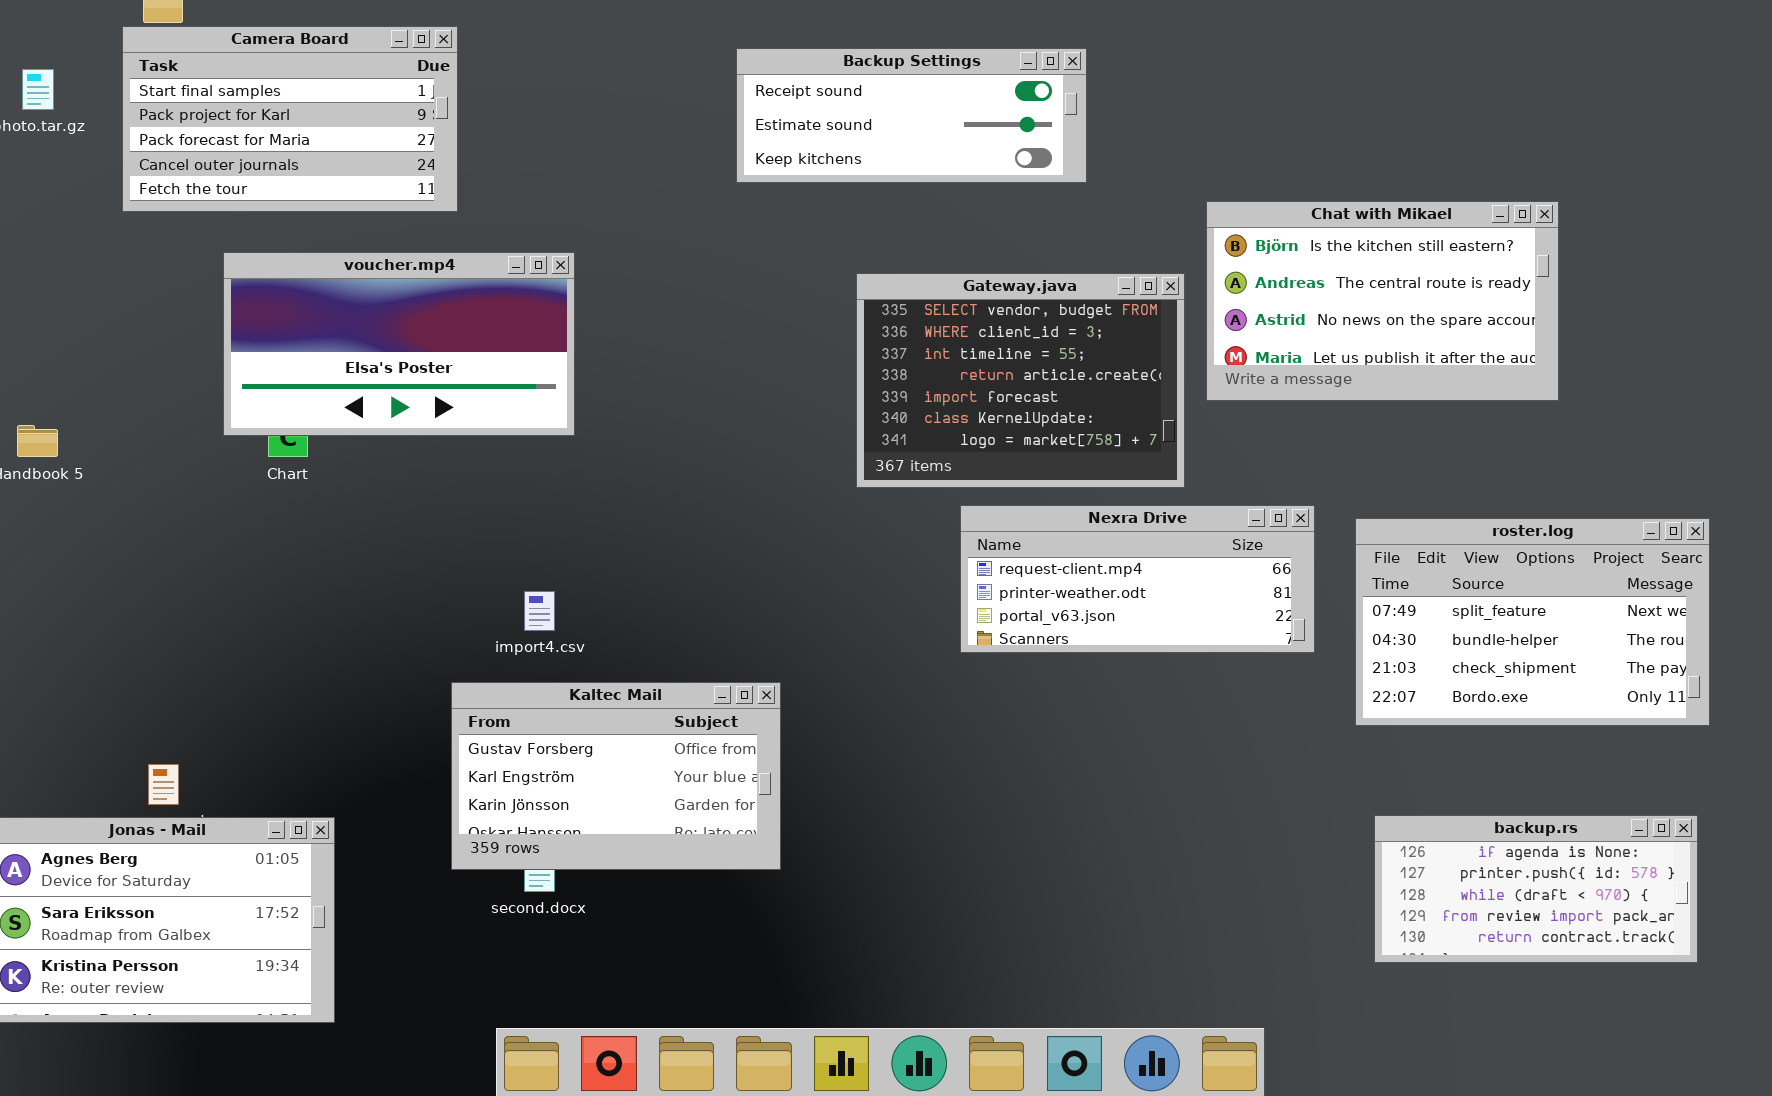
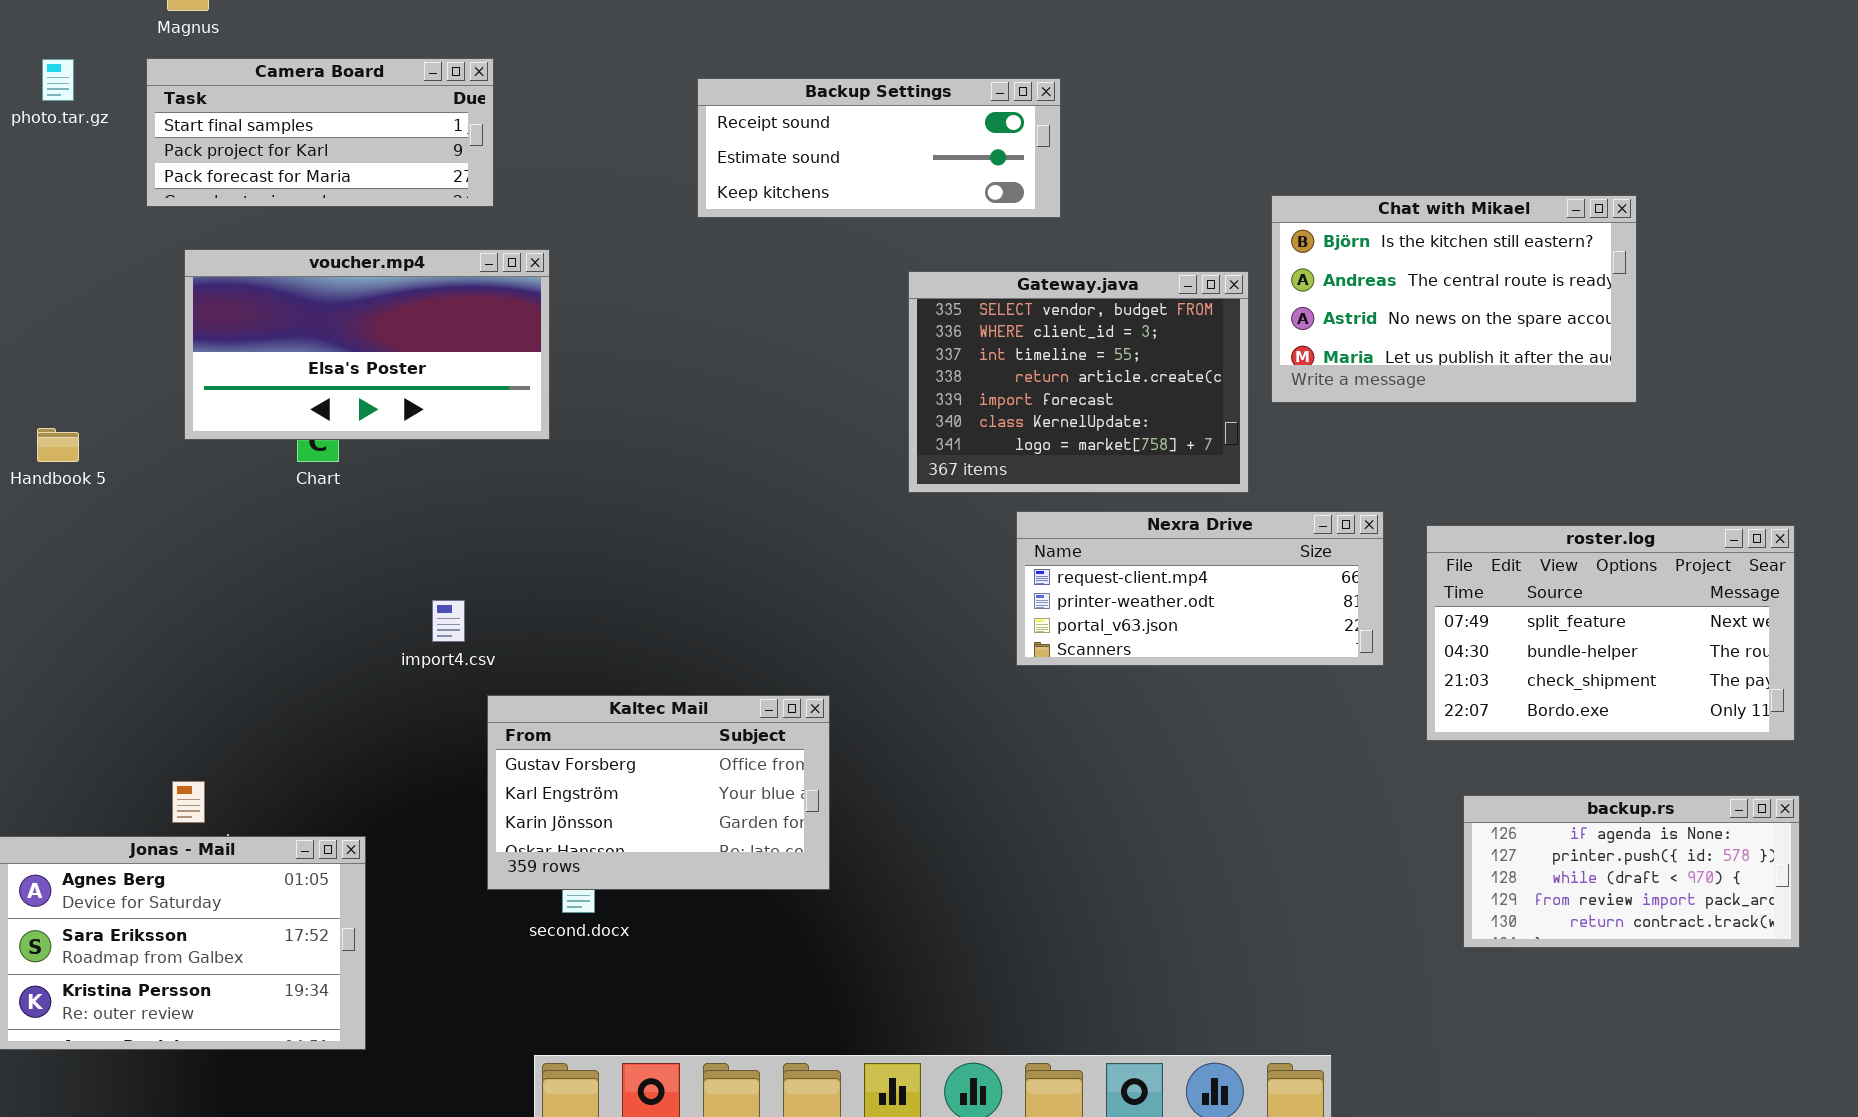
Camera Board: [122,26,458,212] -> [146,58,494,207], resized
Backup Settings: [736,48,1087,183] -> [697,78,1061,218], moved
voucher.mp4: [223,252,575,436] -> [184,249,550,440], moved
import4.csv: [524,591,555,631] -> [432,600,465,642], moved
backup.rs: [1374,815,1698,963] -> [1463,795,1800,948], moved

